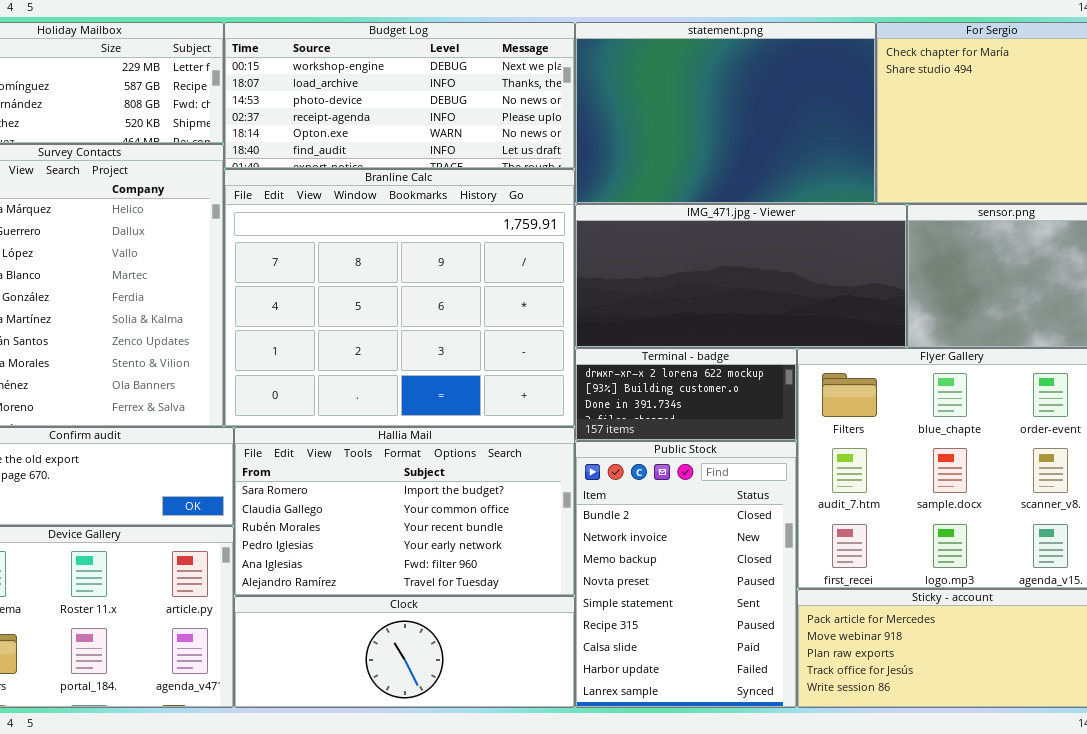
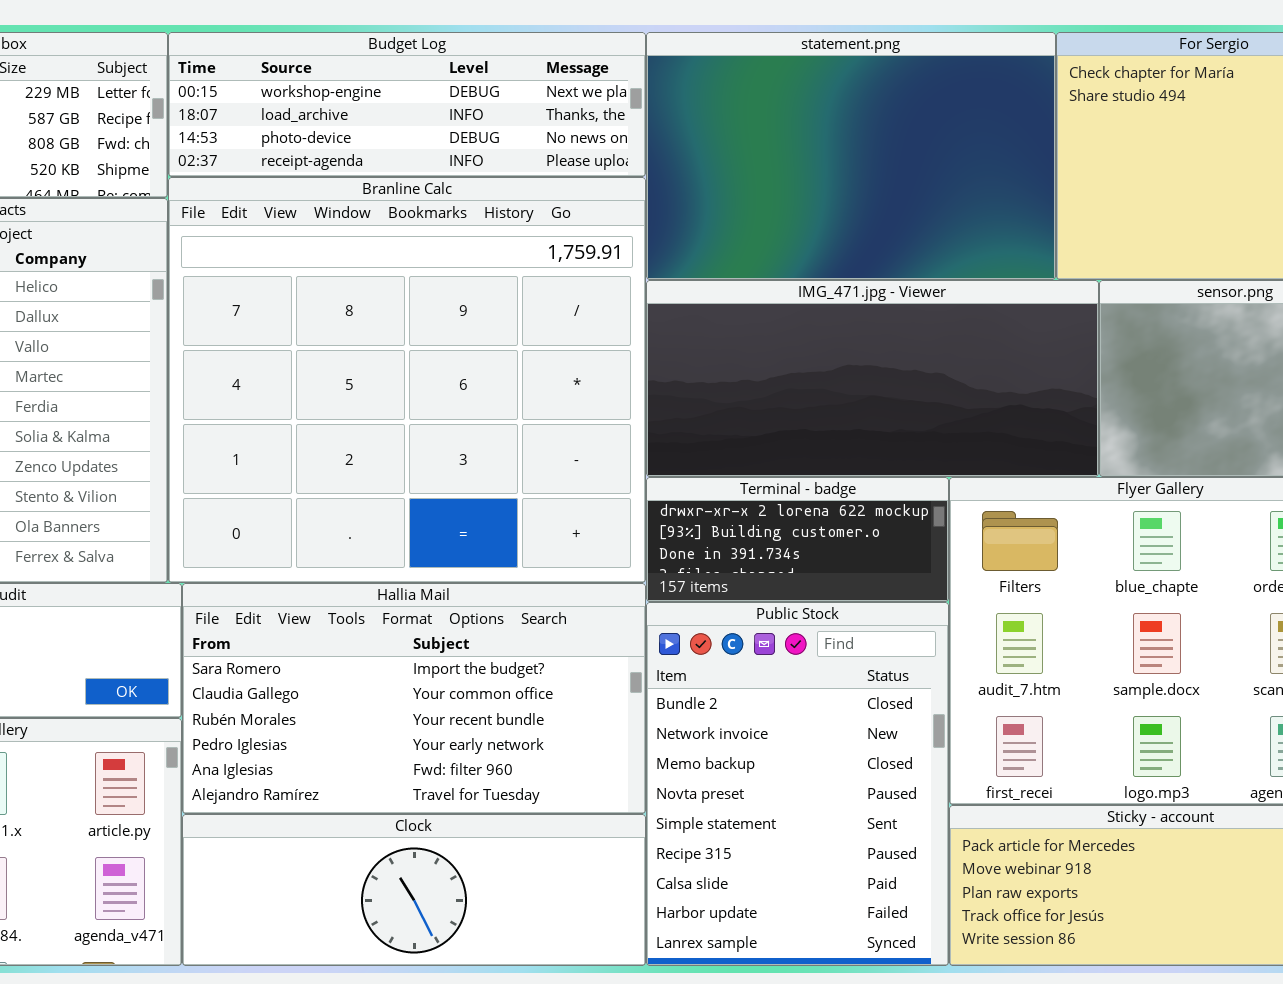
Budget Log: [224,22,575,169] -> [168,32,646,177], resized
Branline Calc: [224,169,575,427] -> [168,177,646,583], resized

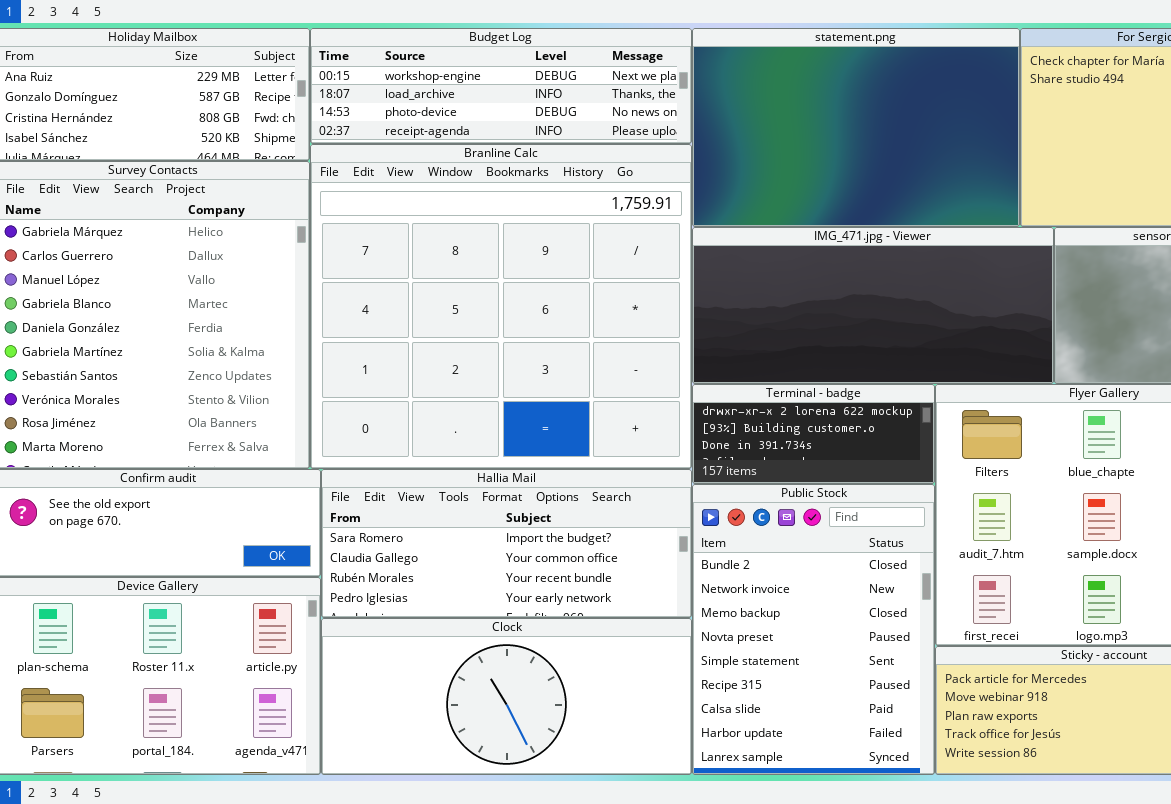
Hallia Mail: [182,583,646,814] -> [321,469,692,618], resized
Clock: [182,814,646,966] -> [321,618,692,775], resized

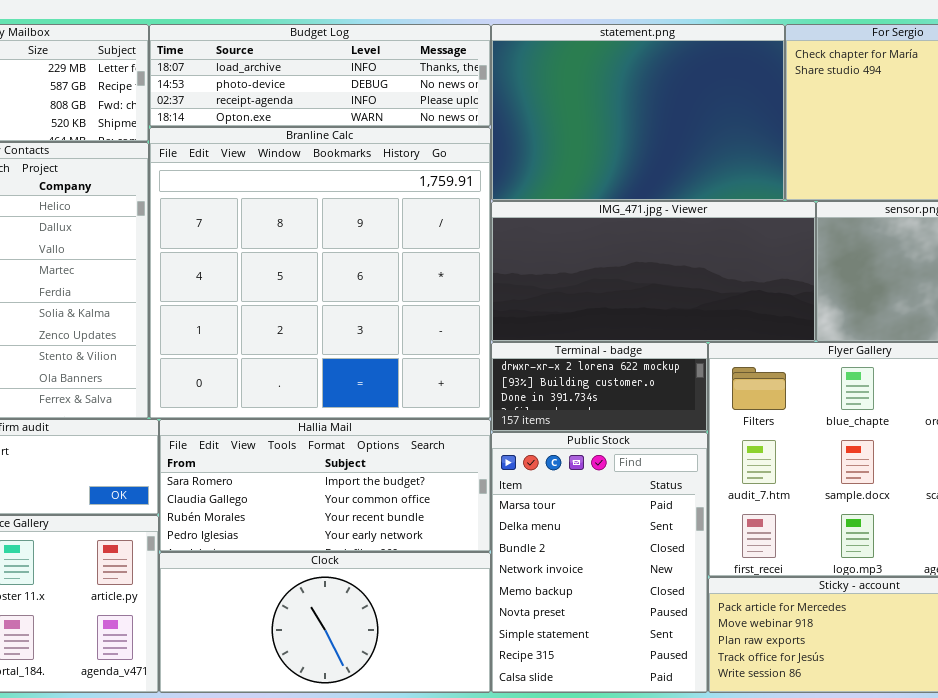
Budget Log: [310,28,692,144] -> [149,24,491,127], scrolled down 1 row
Public Stock: [692,484,935,775] -> [491,432,708,693], scrolled up 2 rows

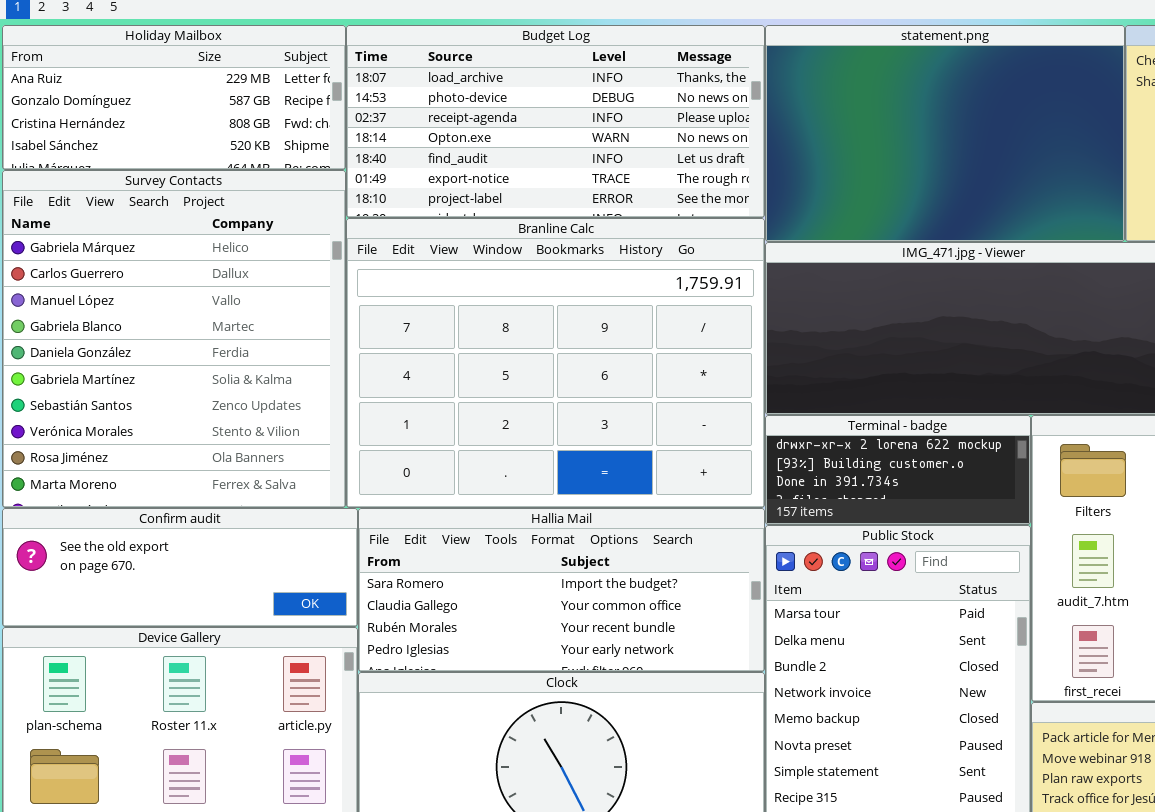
Budget Log: [149,24,491,127] -> [346,25,765,218], resized
Branline Calc: [149,127,491,419] -> [346,218,765,508], resized

